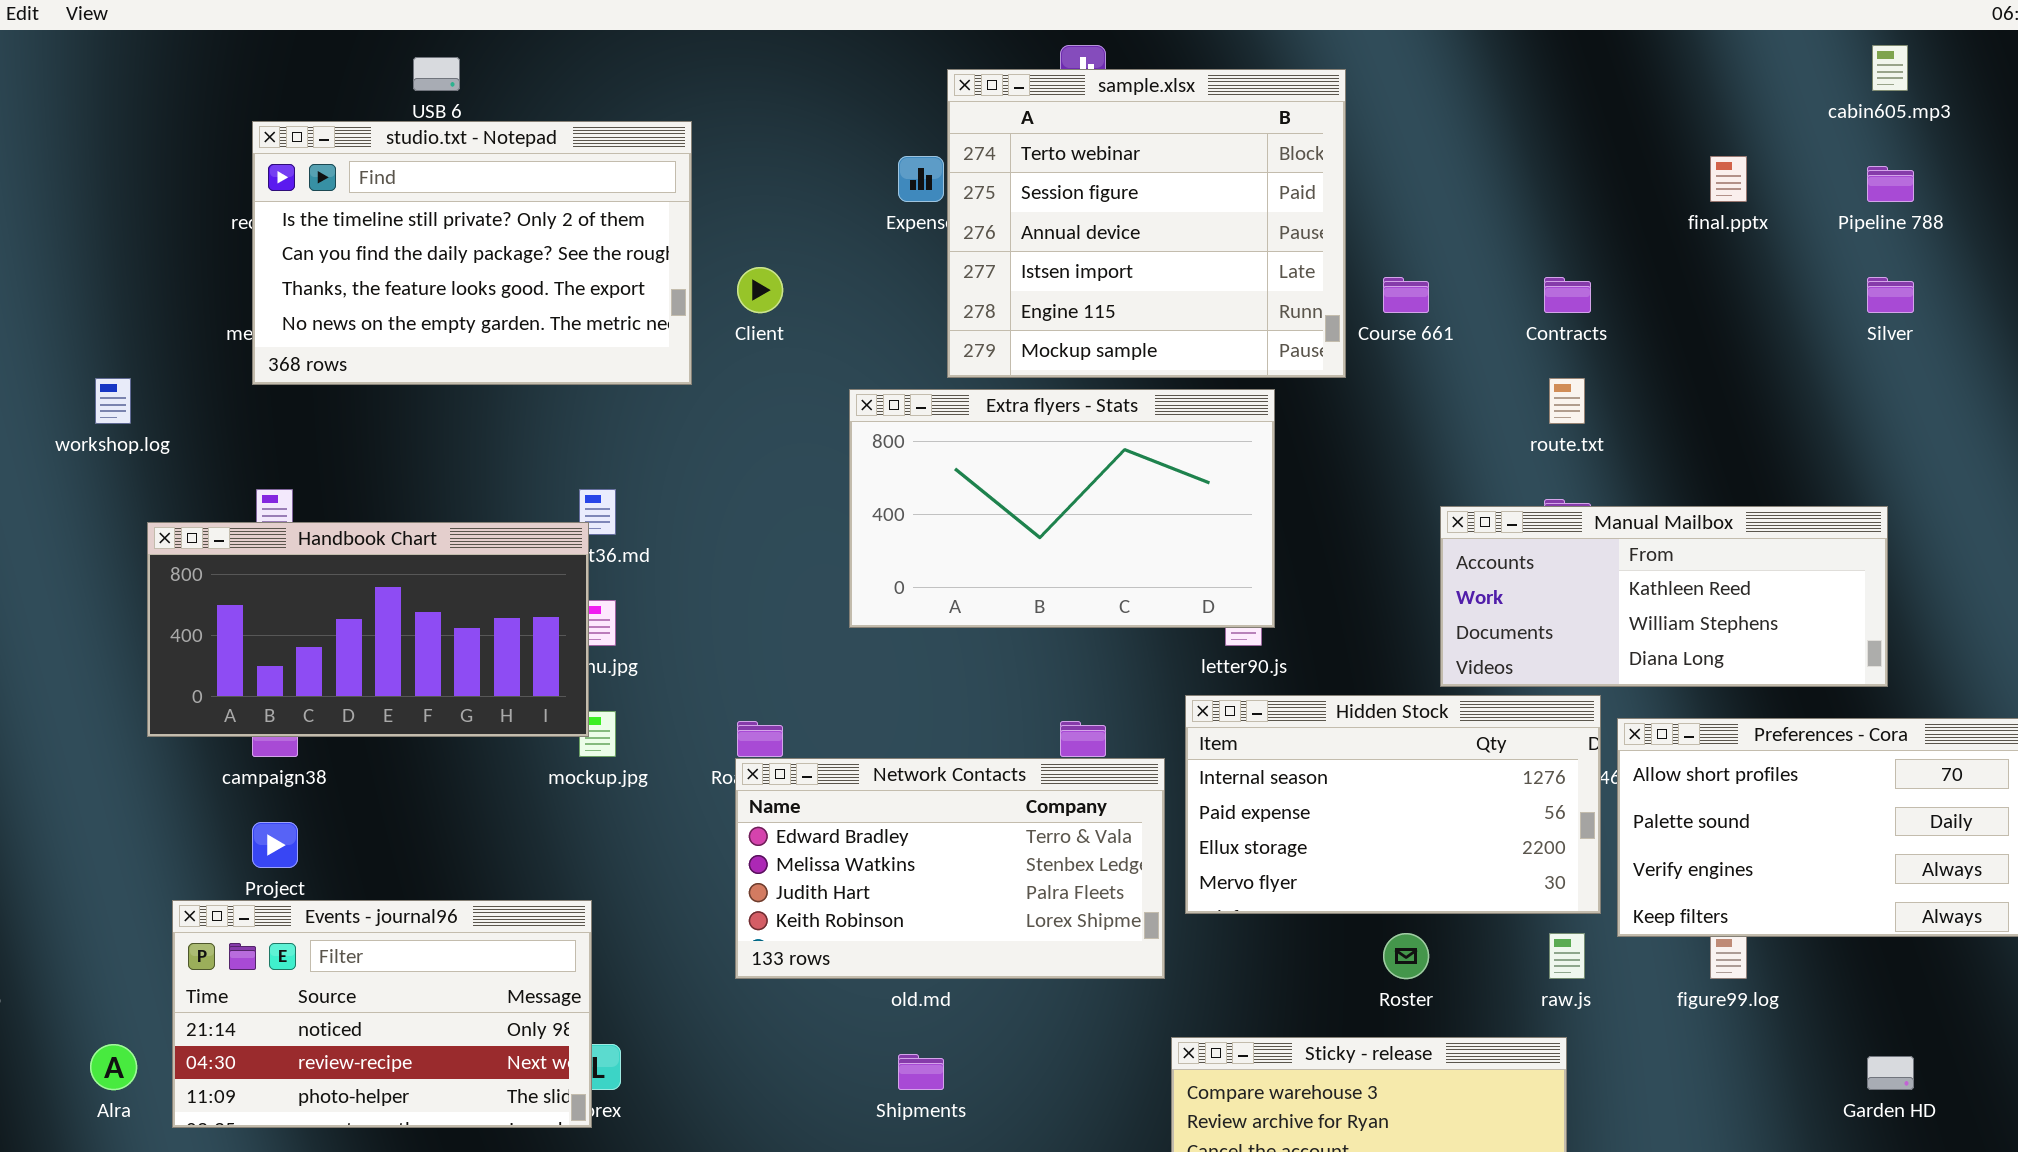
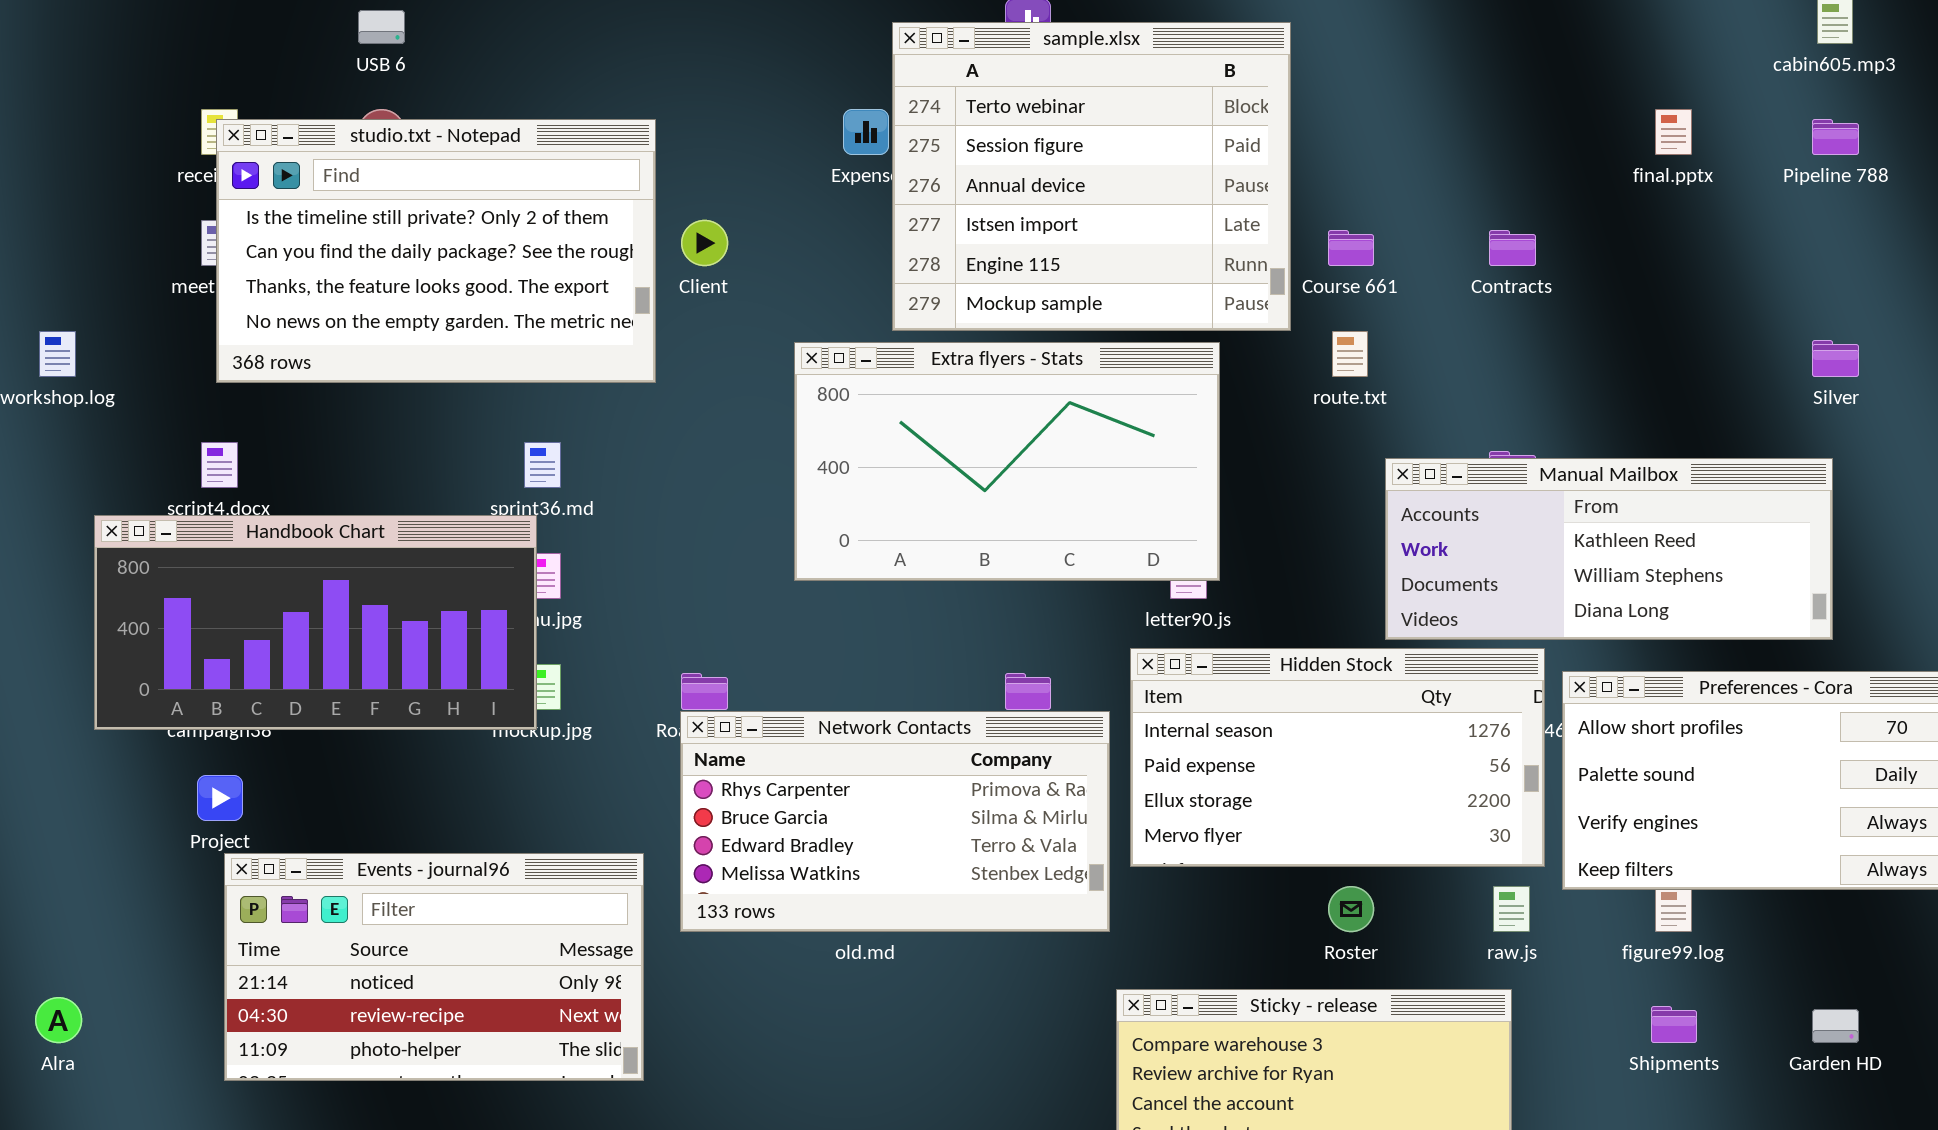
studio.txt - Notepad: [252,121,692,385] -> [216,119,656,383], moved
Silver: [1867,277,1914,313] -> [1812,340,1859,377], moved
route.txt: [1549,378,1585,424] -> [1332,331,1368,377], moved
Handbook Chart: [147,522,589,737] -> [94,515,537,730], moved
Network Contacts: [735,758,1165,979] -> [680,711,1110,932], scrolled up 2 rows
Events - journal96: [172,900,592,1128] -> [224,853,644,1081], moved
Shipments: [898,1054,944,1090] -> [1651,1006,1697,1043], moved

